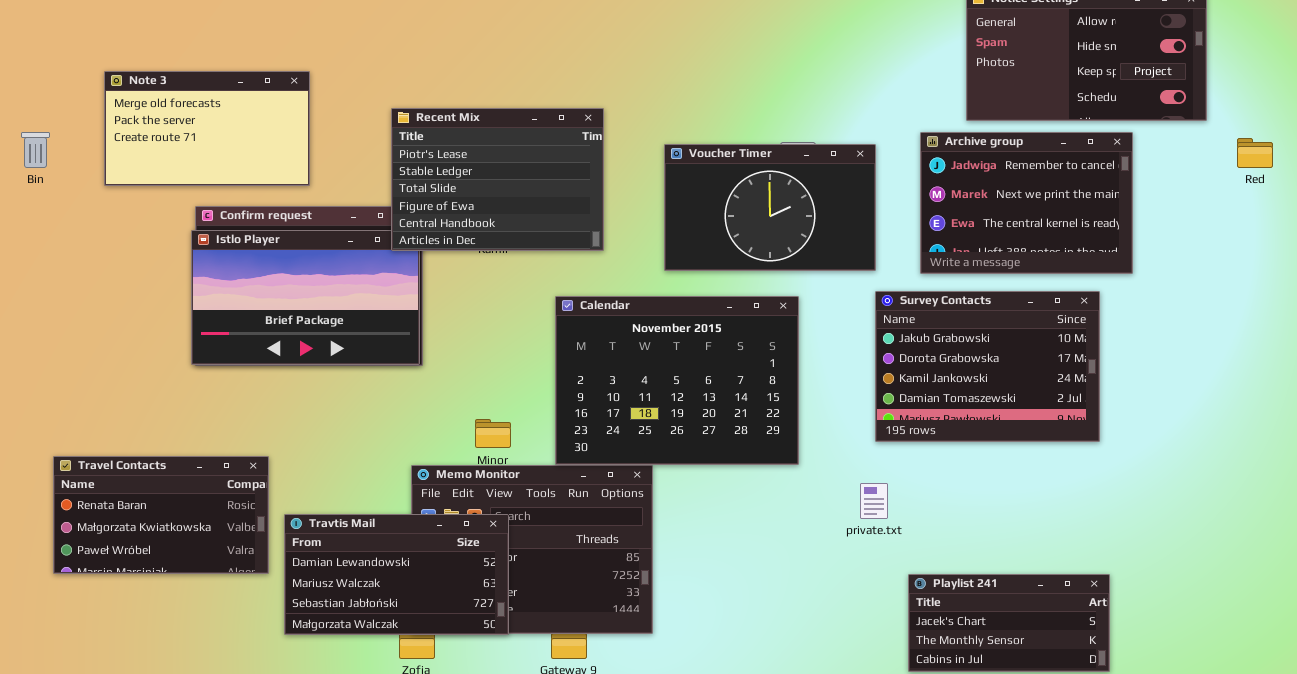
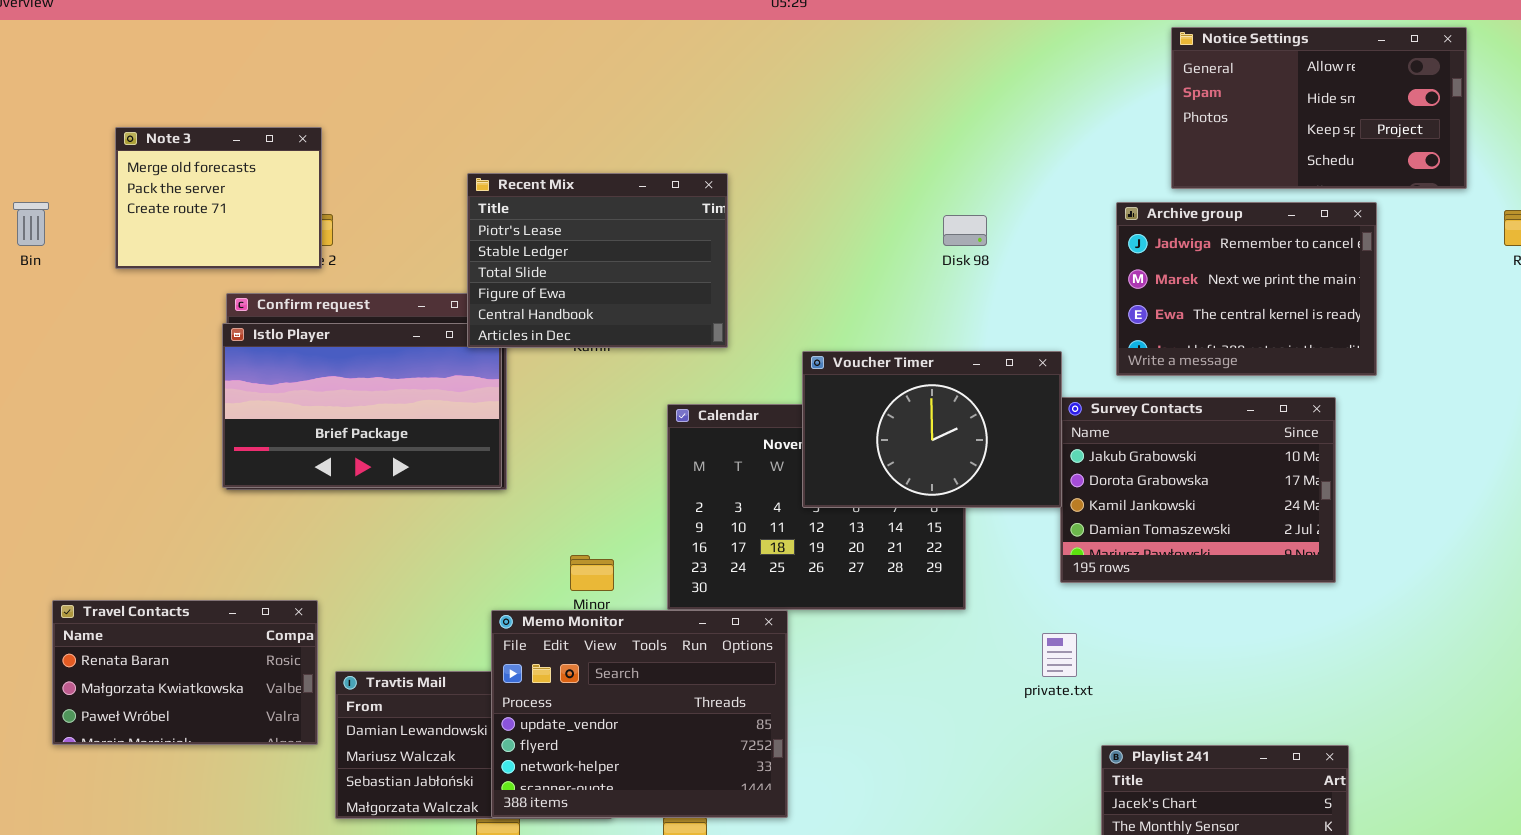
Note 3: [104,71,310,186] -> [115,127,322,269], resized
Voucher Timer: [664,144,876,271] -> [802,351,1062,508], moved
Memo Monitor: [411,465,653,634] -> [491,610,788,818], raised

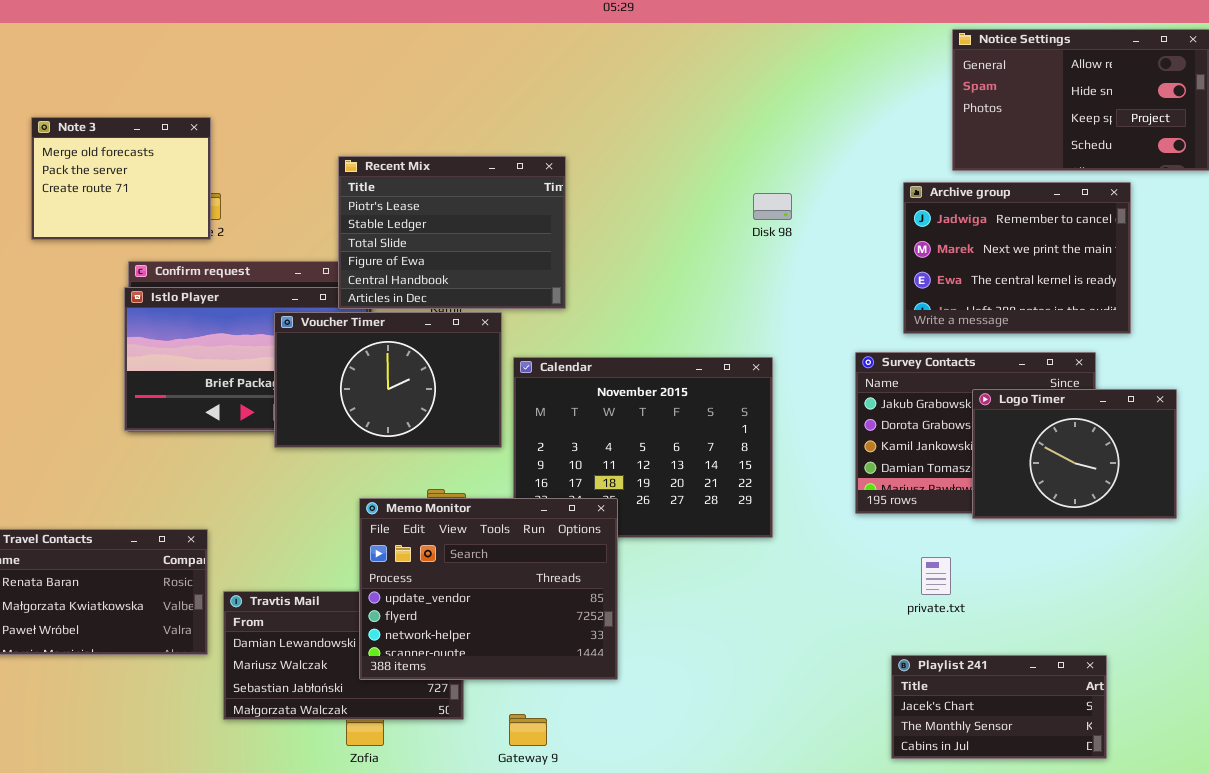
Voucher Timer: [802,351,1062,508] -> [274,312,502,448], moved
Logo Timer: none -> [972,389,1177,519], opened
Memo Monitor: [491,610,788,818] -> [359,498,618,680], moved
private.txt: [1042,633,1077,677] -> [921,557,951,595], moved

